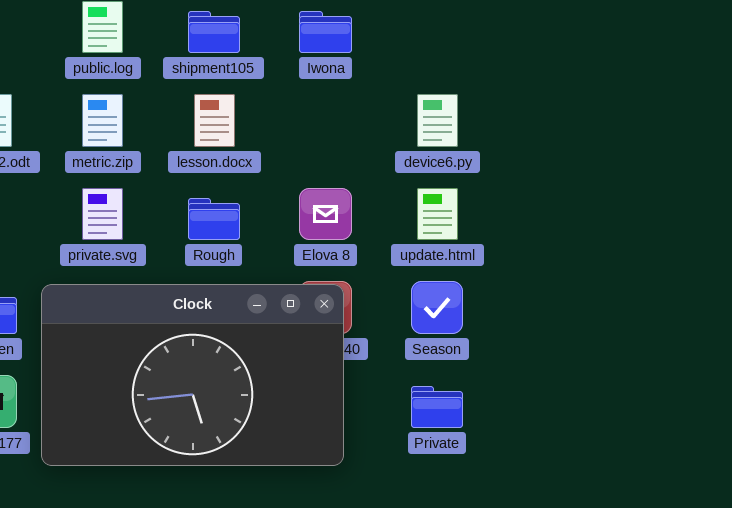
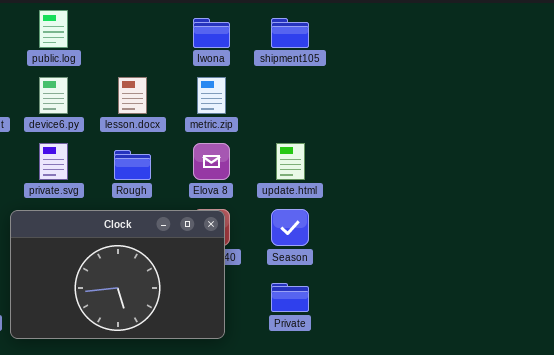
shipment105: [188,11,240,53] -> [271,18,309,48], moved
metric.zip: [82,94,123,147] -> [197,77,226,114], moved
device6.py: [417,94,458,147] -> [39,77,68,114], moved

